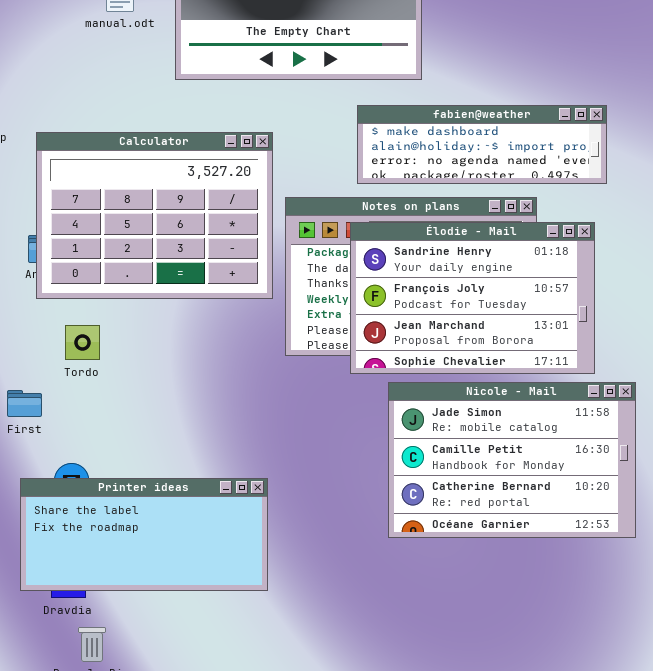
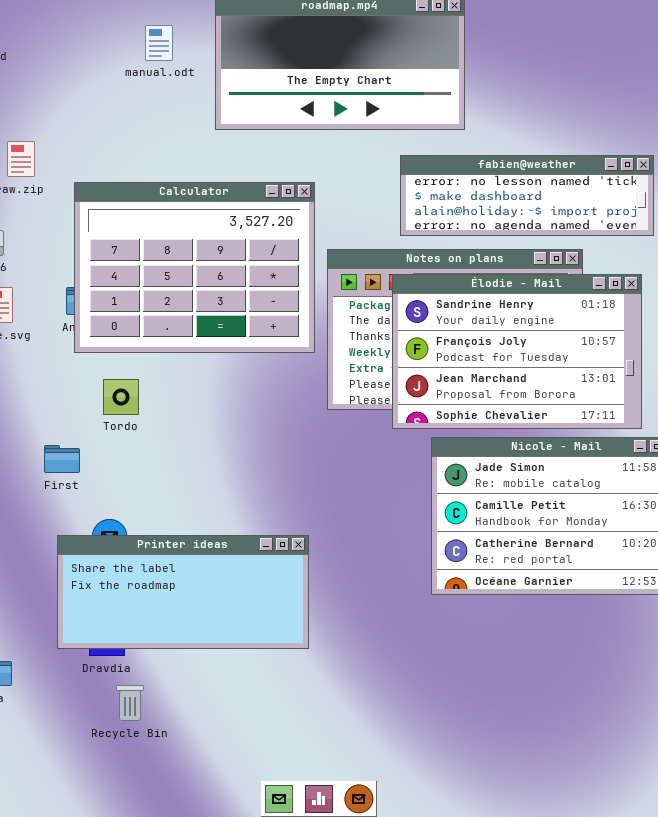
fabien@weather: [357,105,607,184] -> [400,155,654,236], scrolled up 1 row

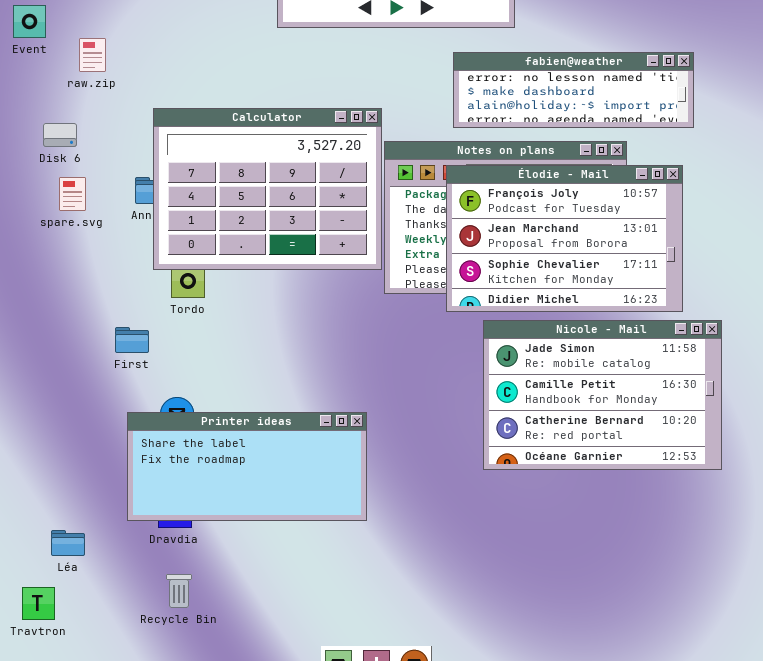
Calculator: [74,182,315,353] -> [153,108,382,270], moved
Élodie - Mail: [392,274,642,429] -> [446,165,683,312], scrolled down 1 row
Recycle Bin: [116,685,144,721] -> [166,574,192,608], moved

